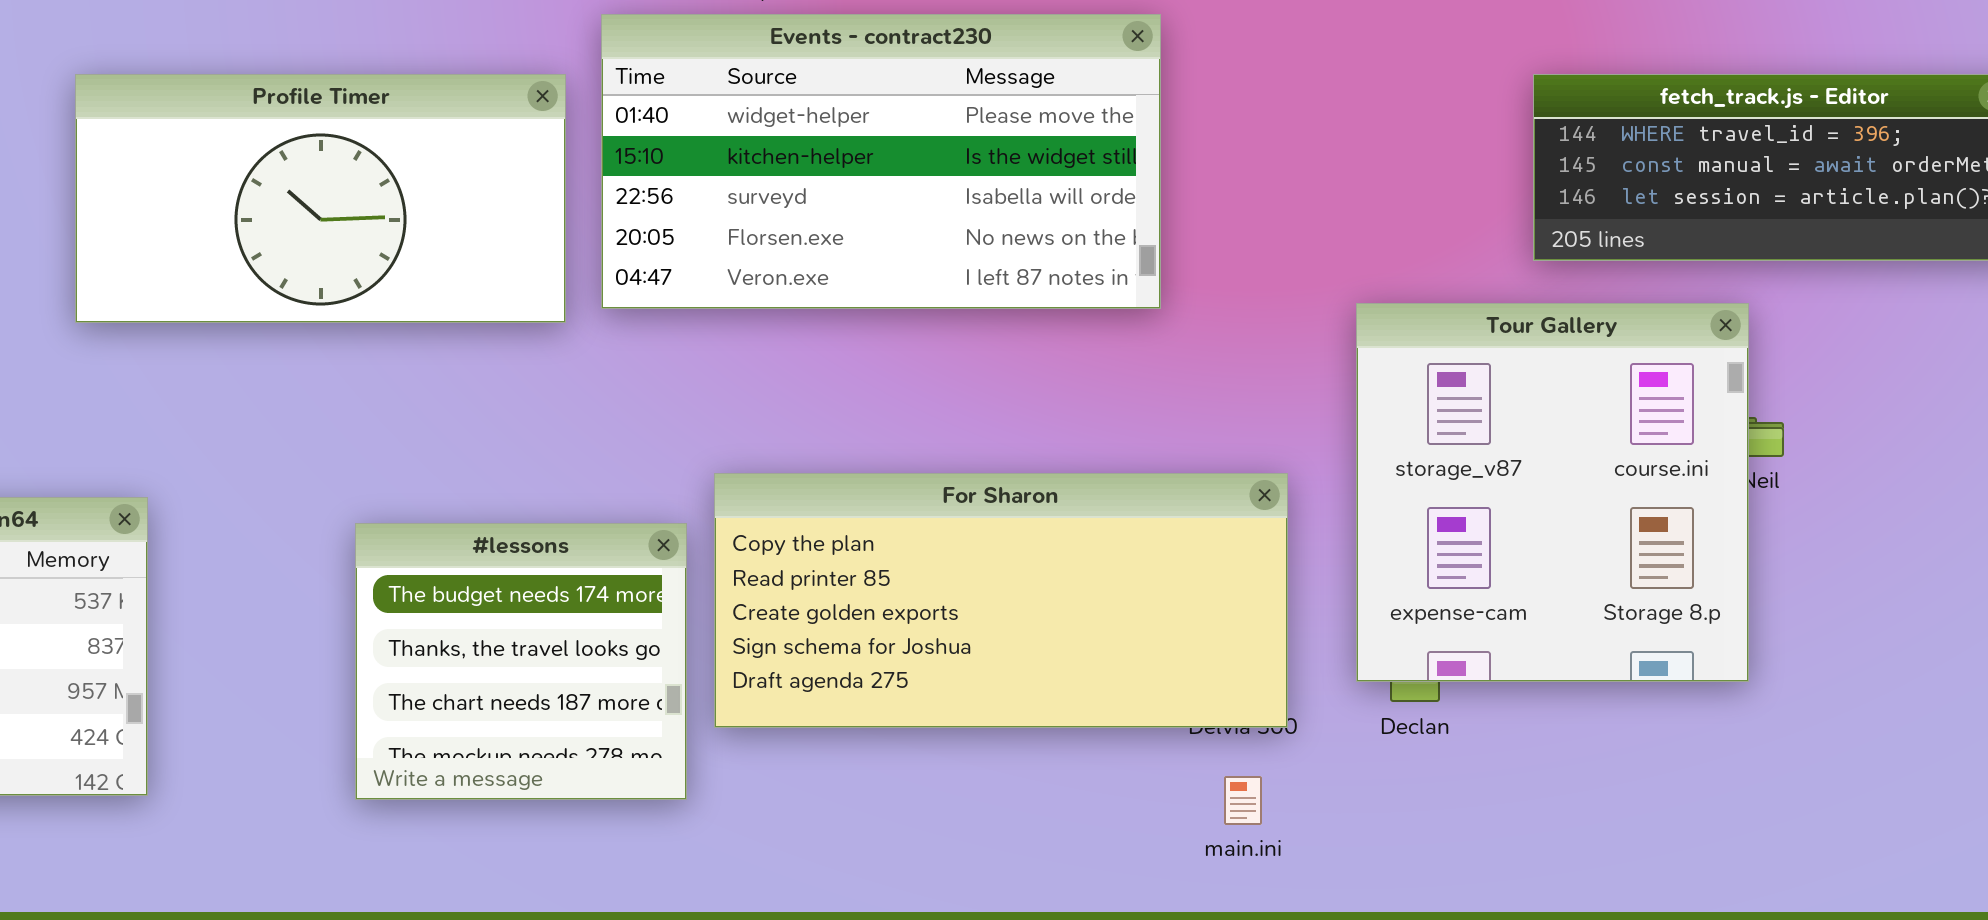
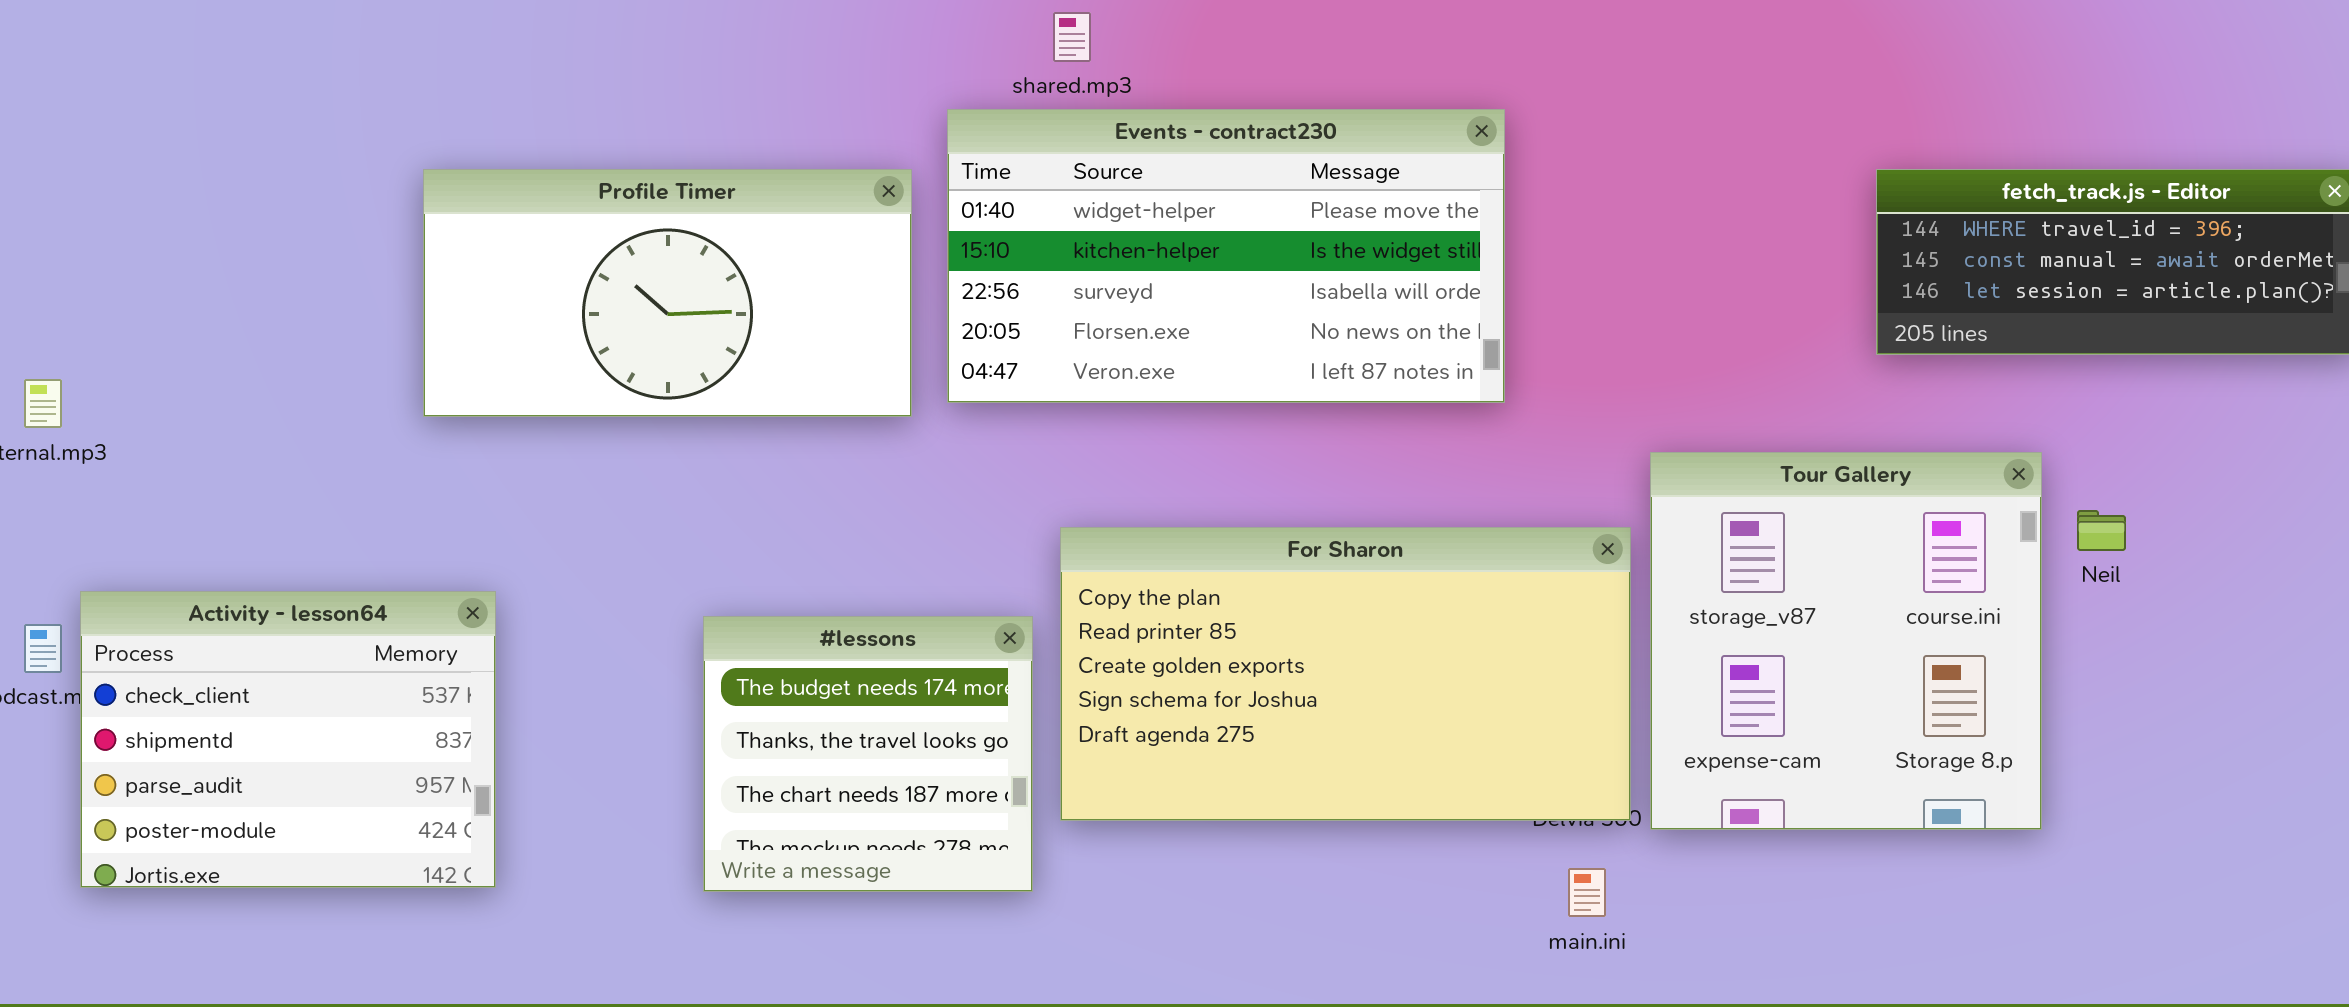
Tour Gallery: [1356,303,1749,682] -> [1650,452,2042,830], moved
For Sharon: [714,473,1288,728] -> [1060,527,1631,821], resized

